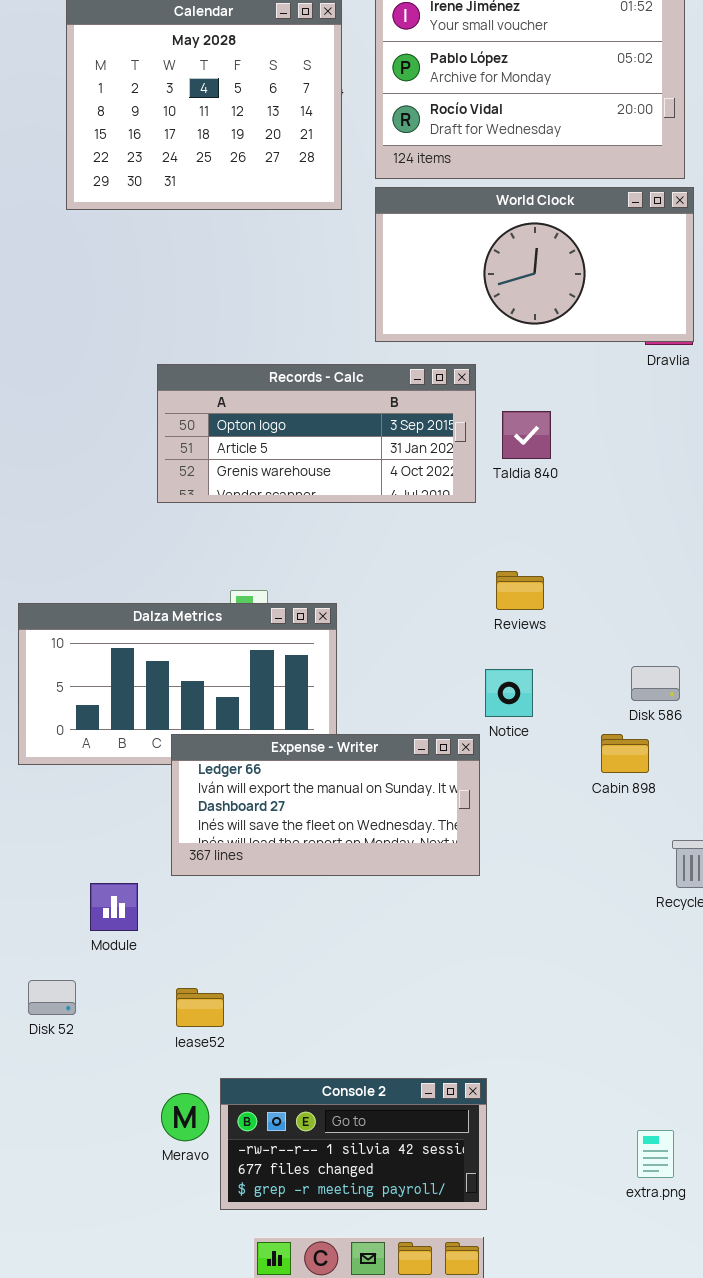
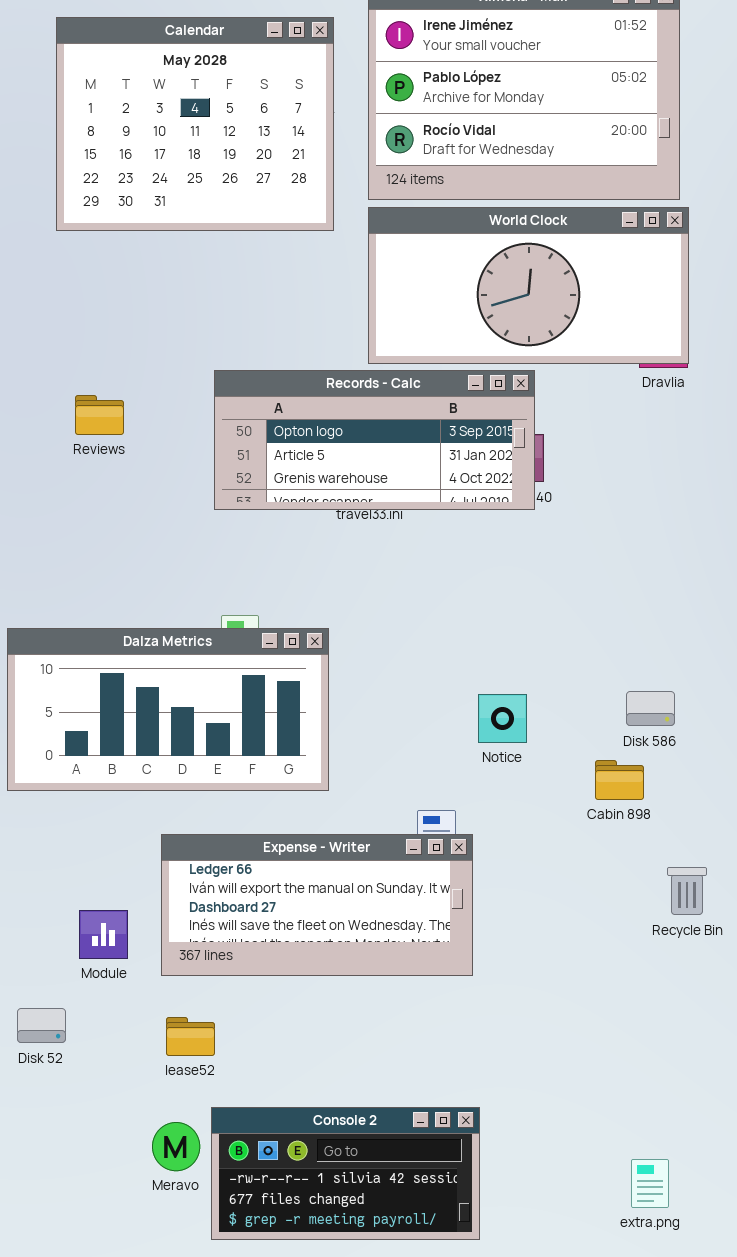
Records - Calc: [157,364,476,503] -> [214,370,535,510], moved
Reviews: [496,571,544,610] -> [75,395,124,435], moved
Expense - Writer: [171,734,480,876] -> [161,834,473,976], moved

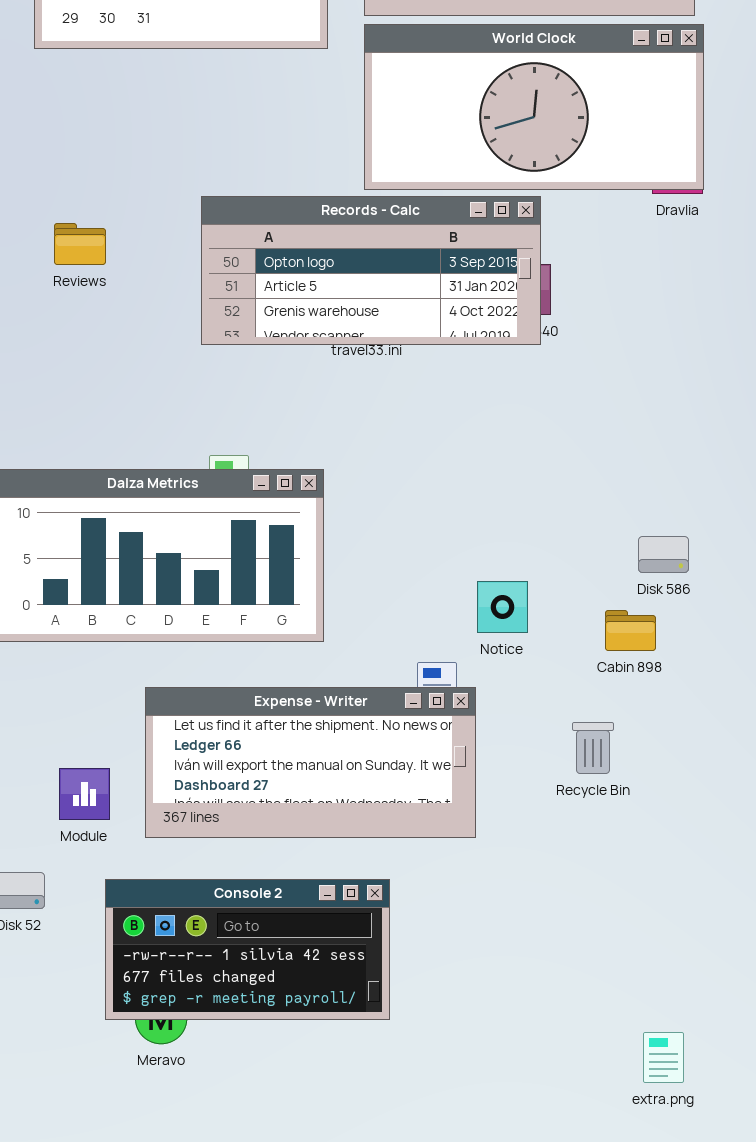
Notice: [478,694,527,743] -> [477,581,528,633], moved
Expense - Writer: [161,834,473,976] -> [145,687,476,838], scrolled up 1 row
Recycle Bin: [667,867,707,915] -> [572,722,614,774], moved
Console 2: [211,1107,480,1240] -> [105,879,390,1020], moved

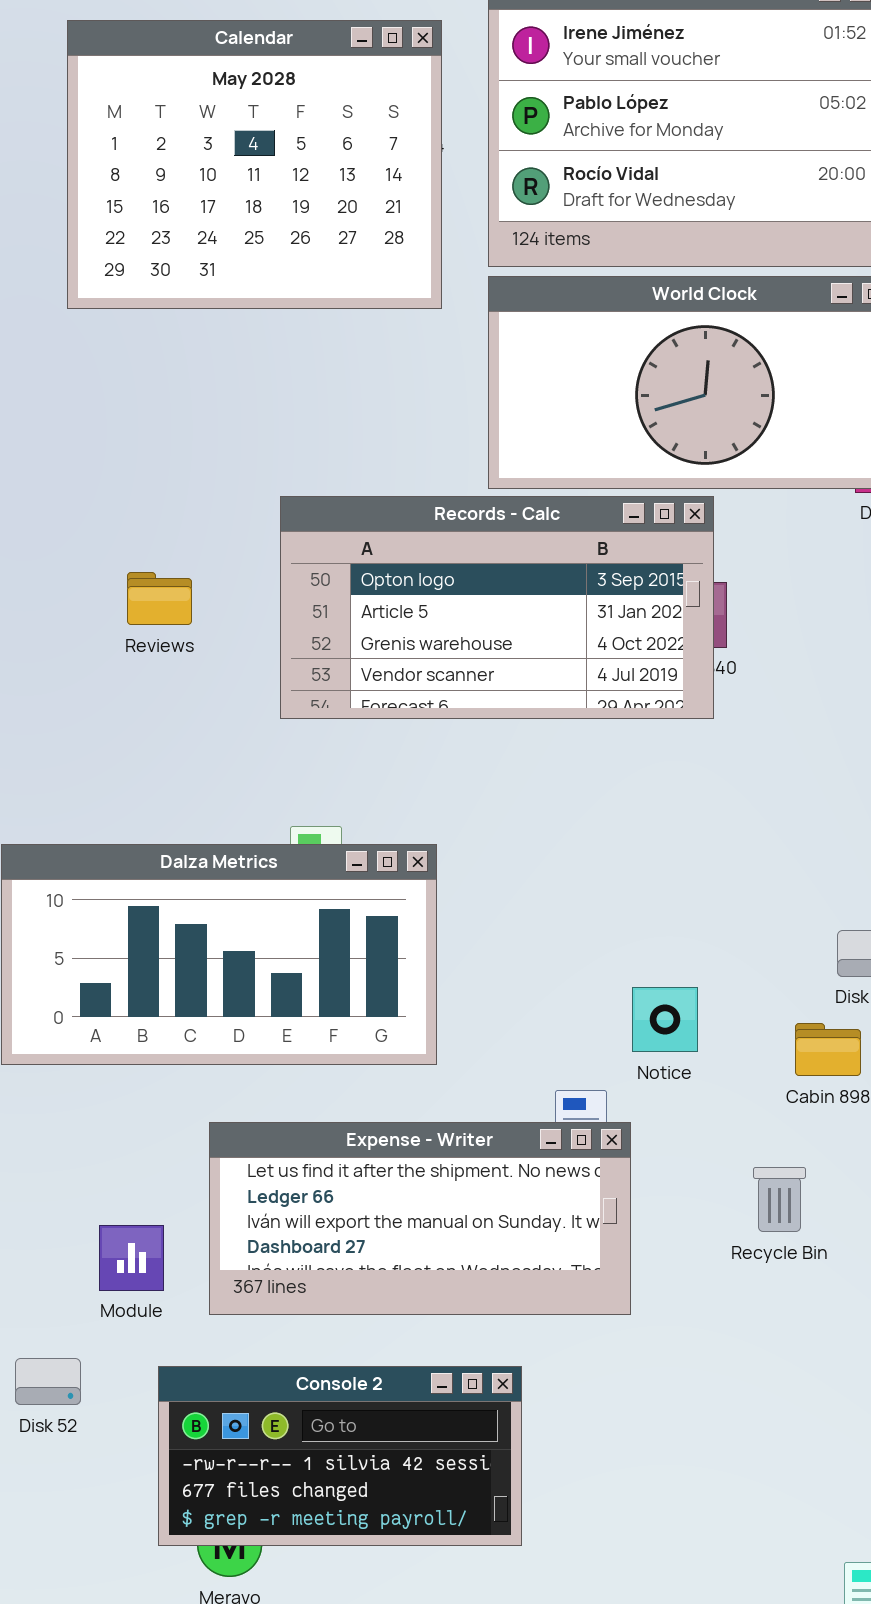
Records - Calc: [201,196,541,345] -> [280,496,714,719], resized
Reviews: [54,223,106,265] -> [127,572,192,625], moved

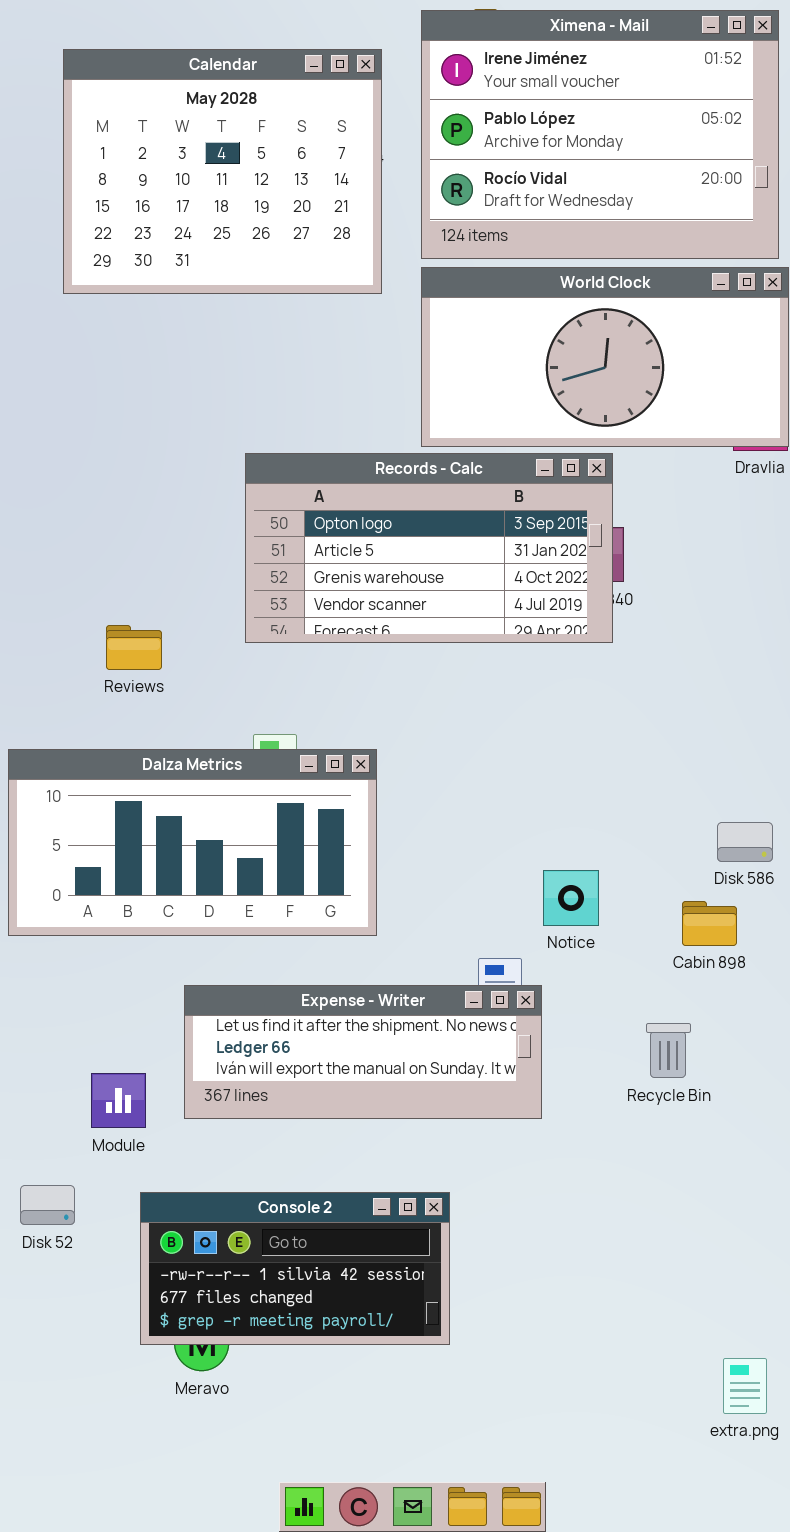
Reviews: [127,572,192,625] -> [106,625,162,670], moved
Expense - Writer: [209,1122,631,1315] -> [184,985,542,1119], resized

